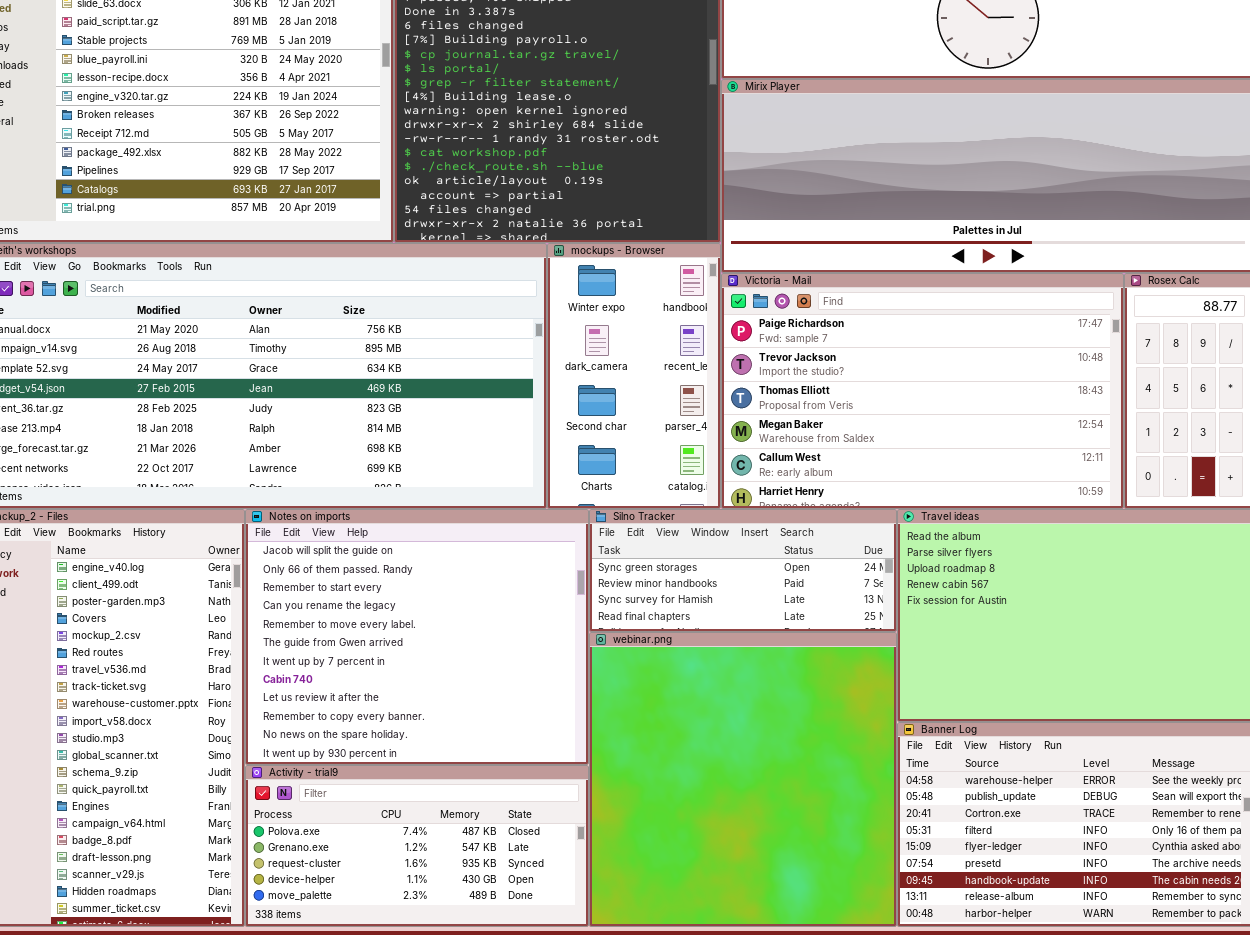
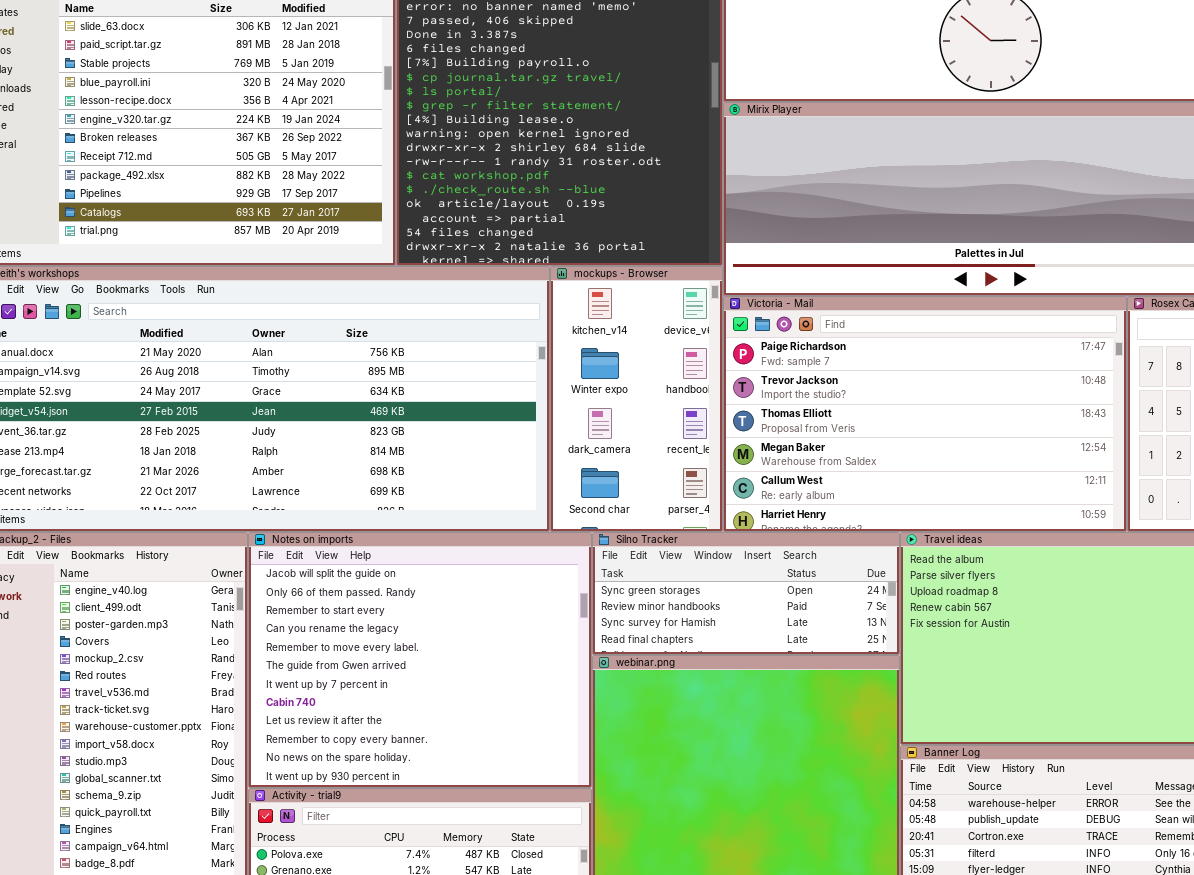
mockups - Browser: [547,243,721,509] -> [550,266,723,532], scrolled up 1 row

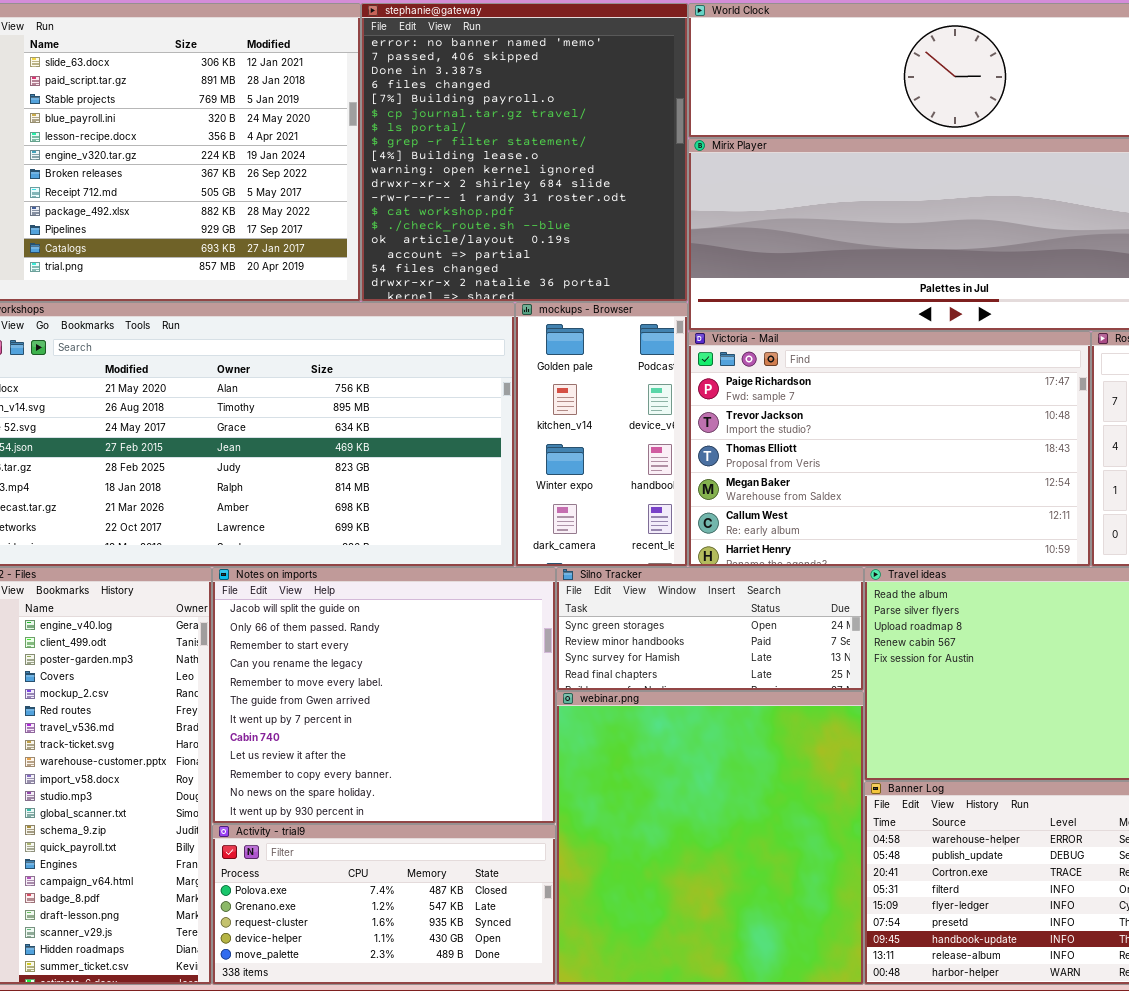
mockups - Browser: [550,266,723,532] -> [515,302,688,567], scrolled up 1 row

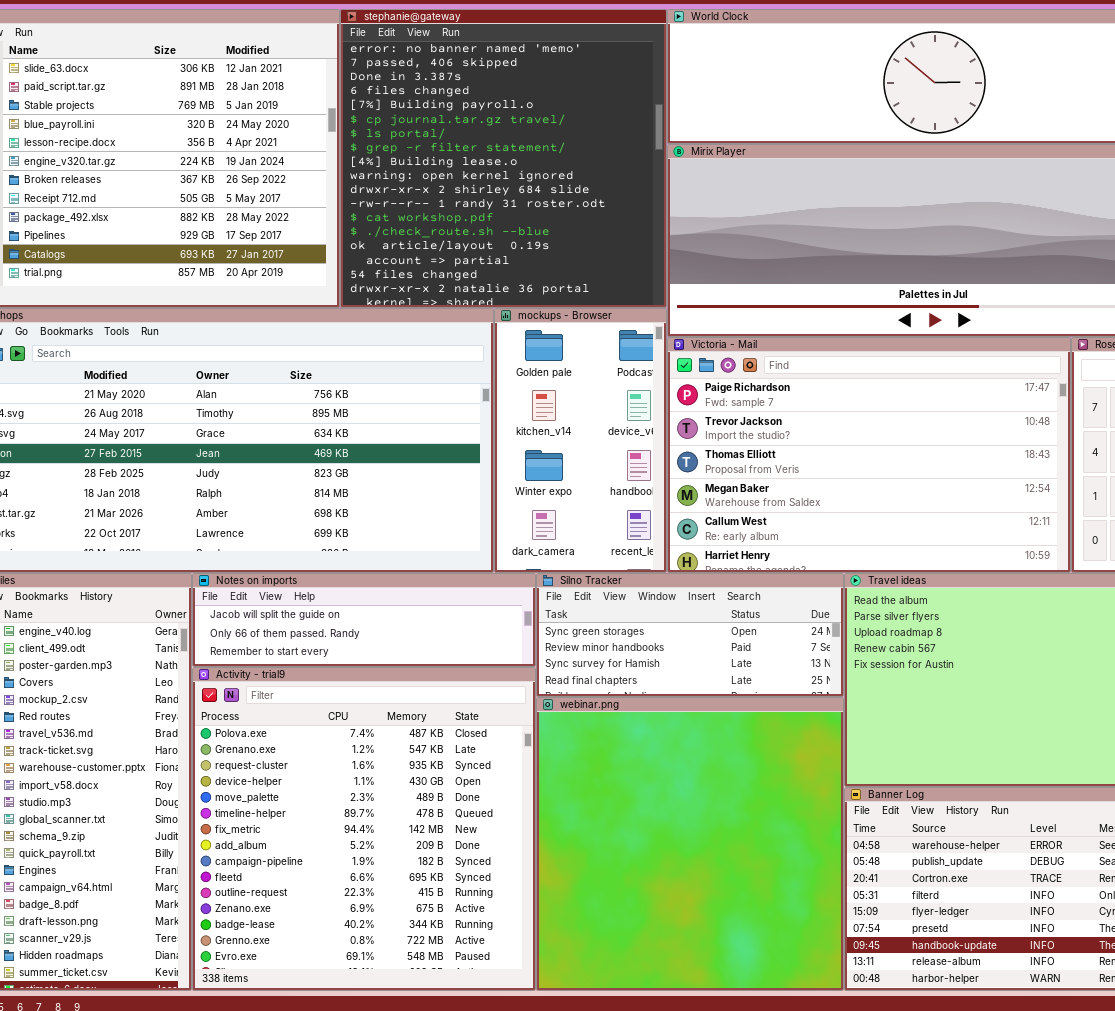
Notes on imports: [212,567,556,824] -> [192,573,536,667], resized
Activity - trial9: [212,824,556,985] -> [192,667,536,991], resized

